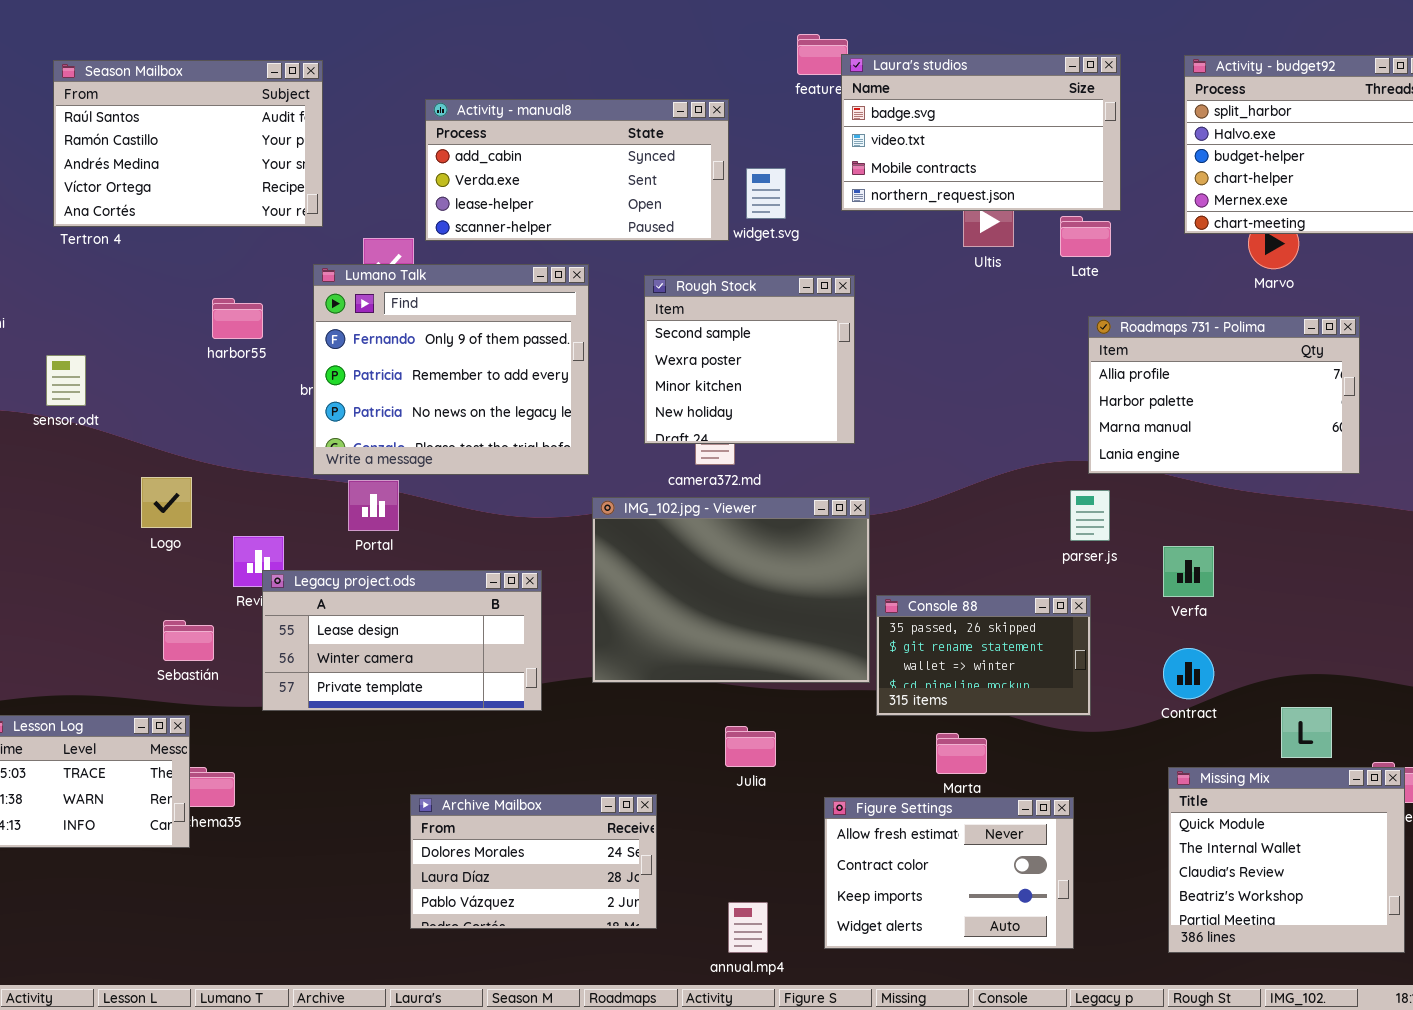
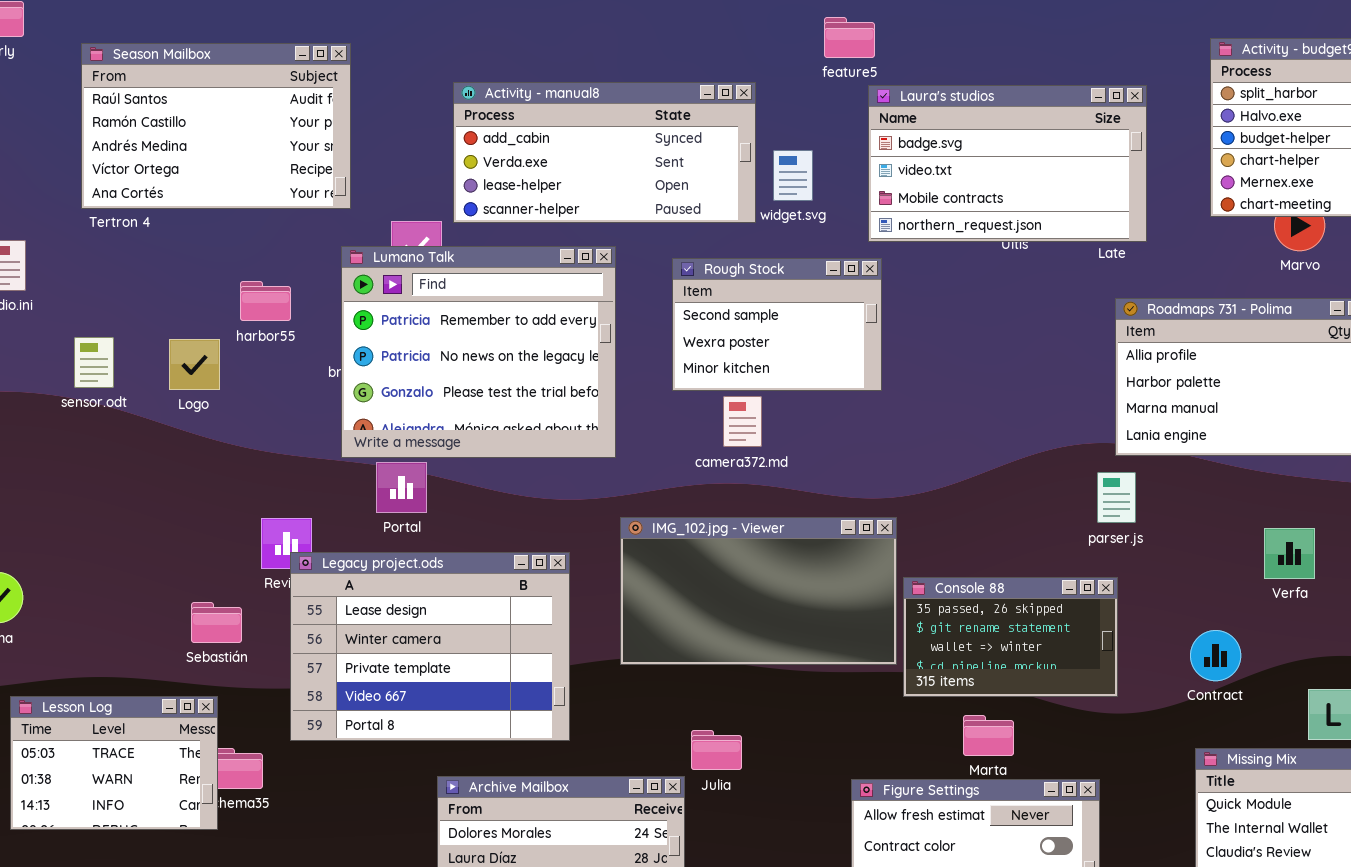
Laura's studios: [841,54,1121,211] -> [868,85,1147,242], moved
Lumano Talk: [313,264,589,475] -> [341,246,616,458], scrolled down 1 row
Rough Stock: [644,275,855,444] -> [672,258,882,391], resized
Logo: [141,477,192,528] -> [169,339,220,390], moved
IMG_102.jpg - Viewer: [592,497,870,683] -> [620,517,897,665], resized
Verfa: [1163,546,1214,597] -> [1264,528,1315,579], moved
Legacy project.ods: [262,570,542,711] -> [290,552,570,741], resized
Julia: [725,726,776,767] -> [691,730,742,770], moved

